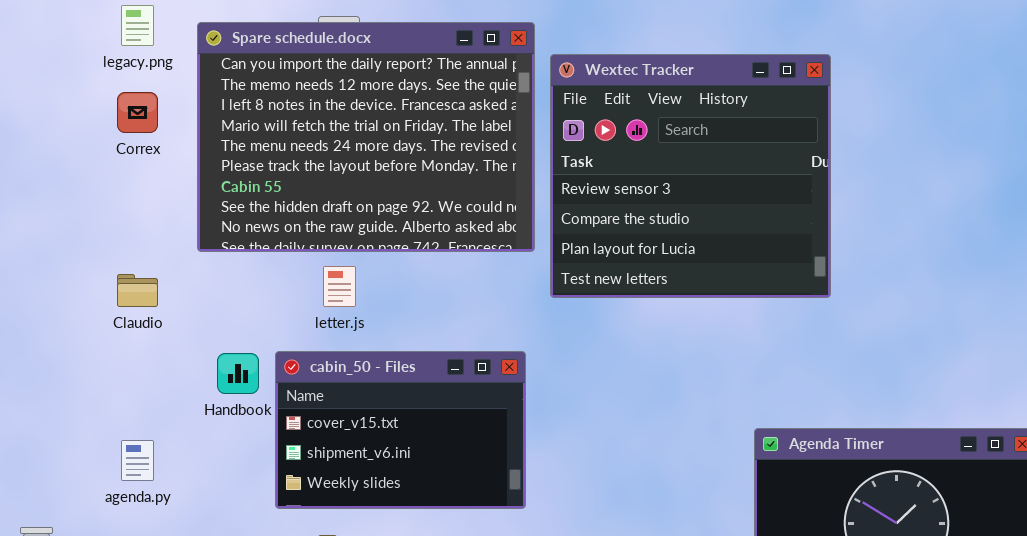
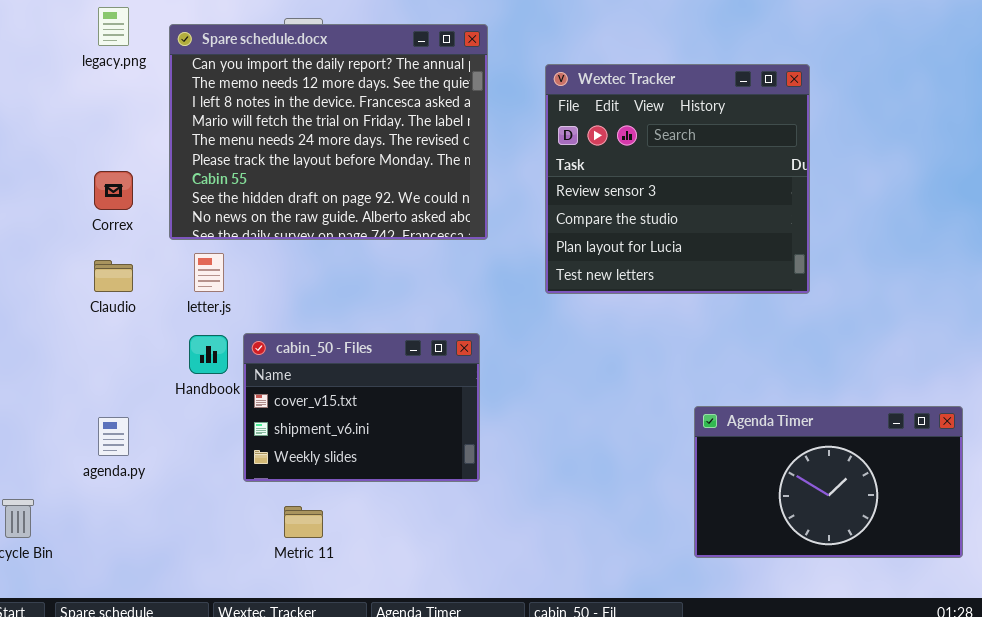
Wextec Tracker: [550,54,831,298] -> [545,64,810,294], moved
Correx: [117,92,158,133] -> [94,171,133,210], moved
letter.js: [323,266,356,307] -> [194,253,224,292], moved

